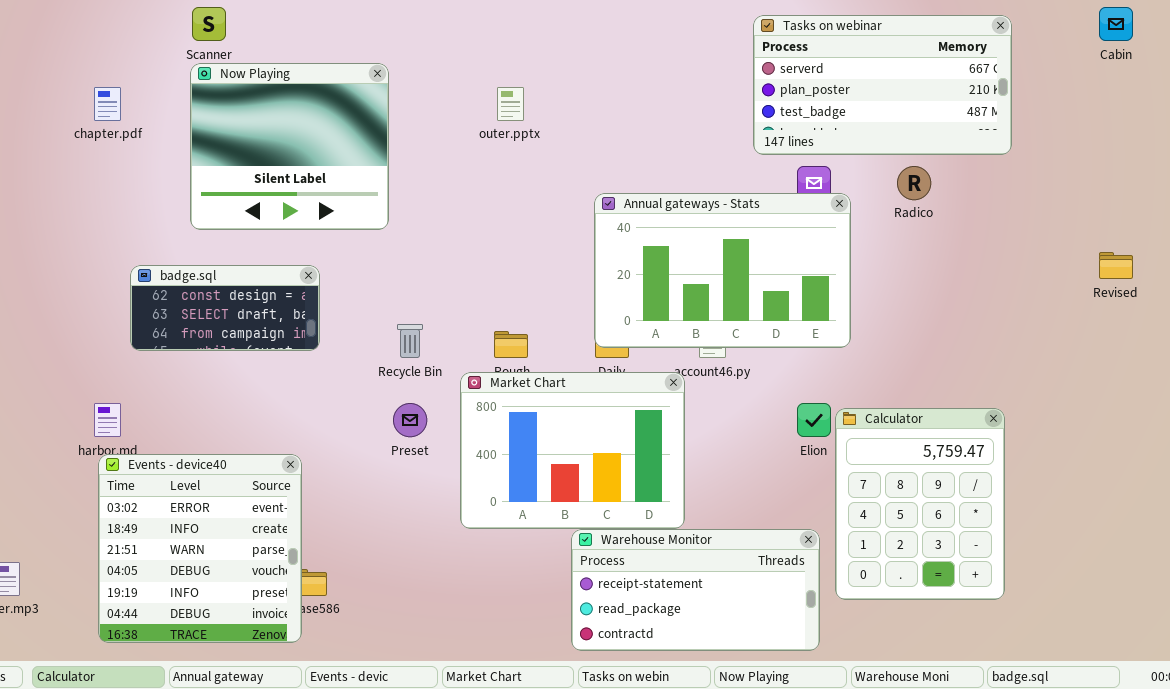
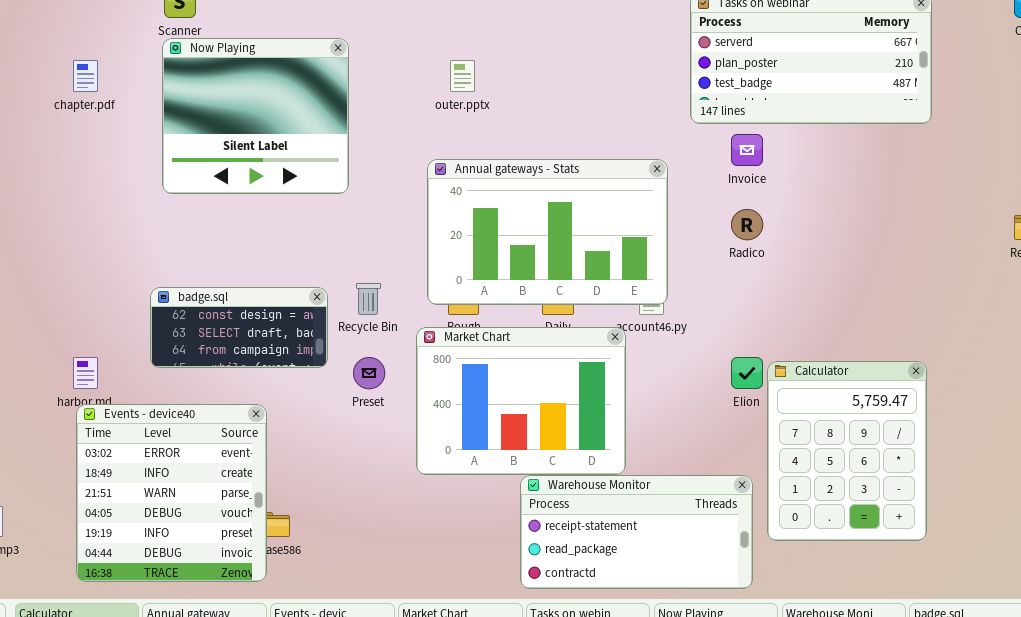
Radico: [897,166,931,200] -> [731,209,763,240], moved
Annual gateways - Stats: [594,193,851,348] -> [427,159,668,305], moved
badge.sql: [130,265,320,351] -> [150,287,328,368], moved

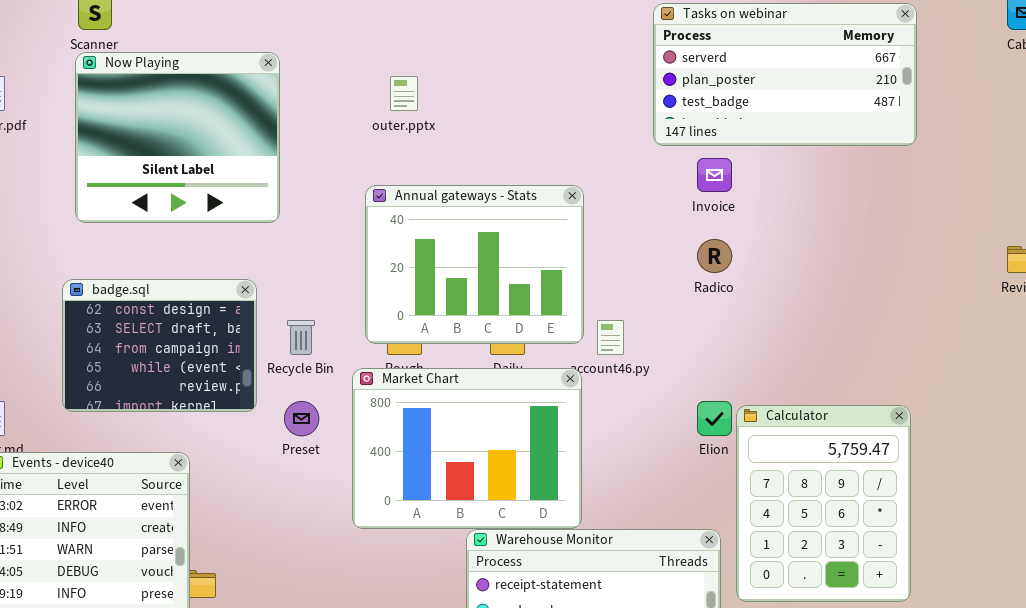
Annual gateways - Stats: [427,159,668,305] -> [365,185,584,344], resized
badge.sql: [150,287,328,368] -> [62,279,257,412], resized

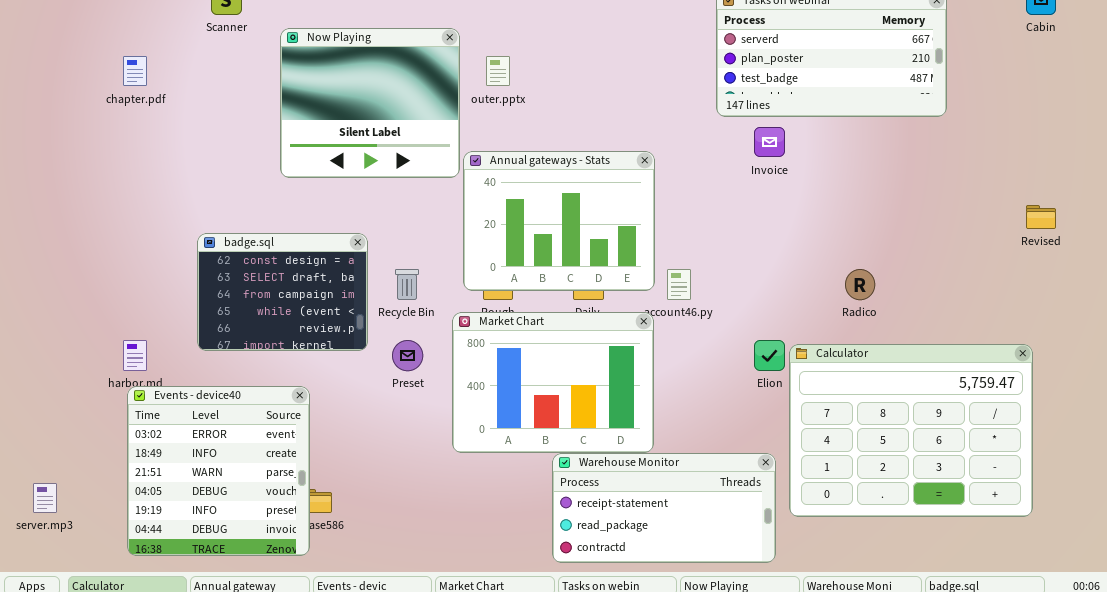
Now Playing: [75,52,280,223] -> [280,28,460,178], moved
Radico: [697,239,732,273] -> [845,269,875,300], moved
Calculator: [736,405,911,602] -> [789,344,1033,517], resized

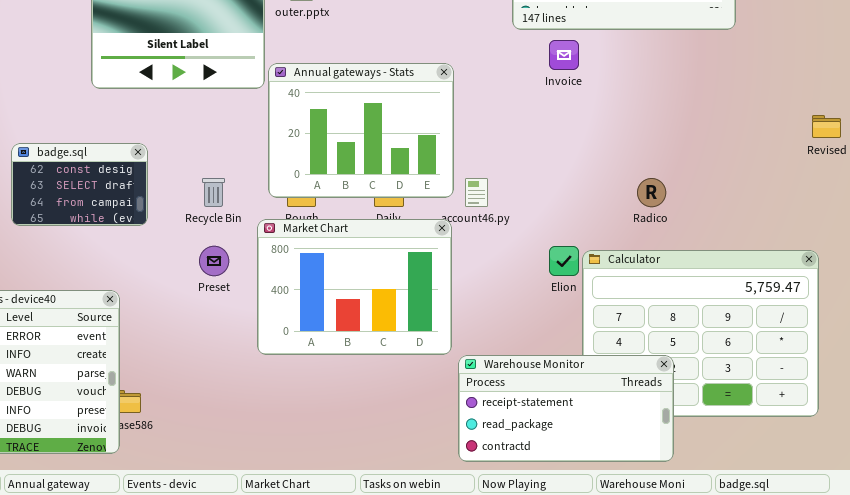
badge.sql: [197,233,368,351] -> [11,143,148,226], resized
Warehouse Monitor: [552,453,776,563] -> [458,355,674,462], moved

